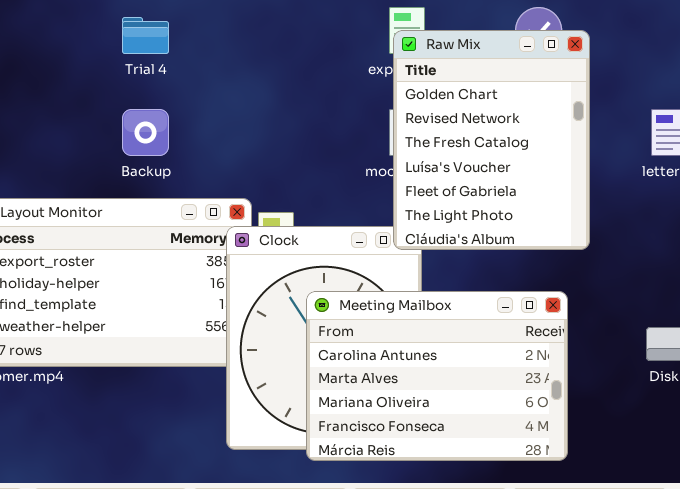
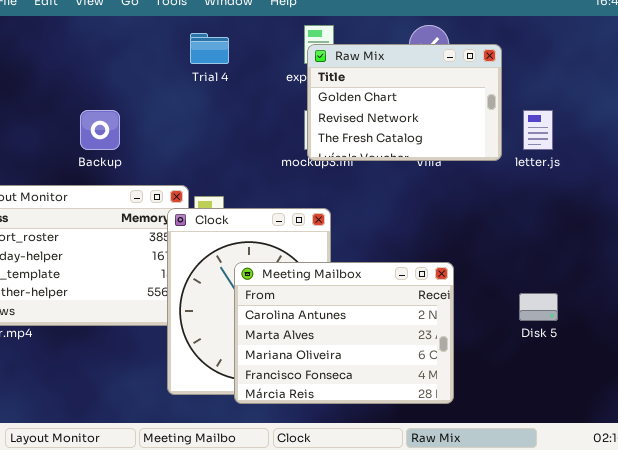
Trial 4: [122,17,169,54] -> [190,33,229,64], moved
Raw Mix: [393,30,590,250] -> [307,44,502,161], resized

